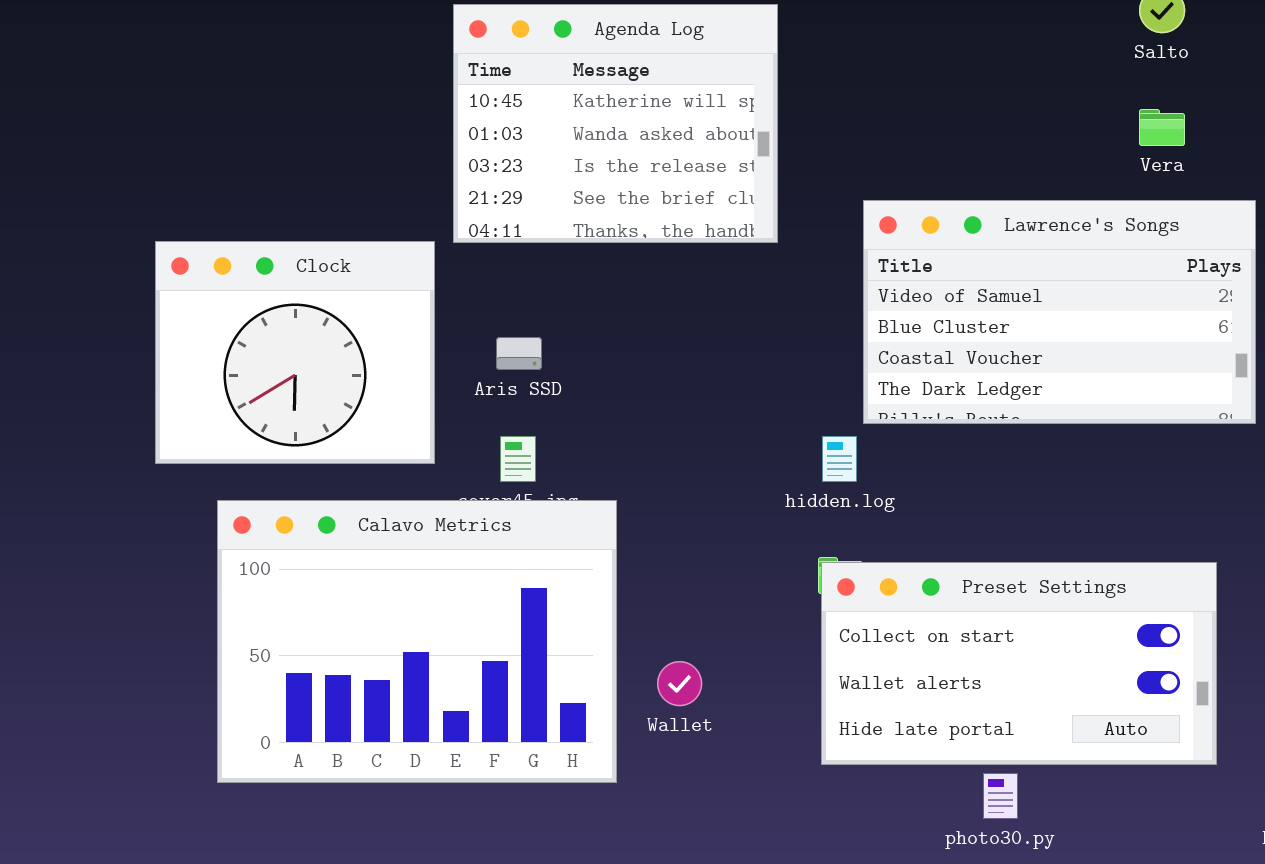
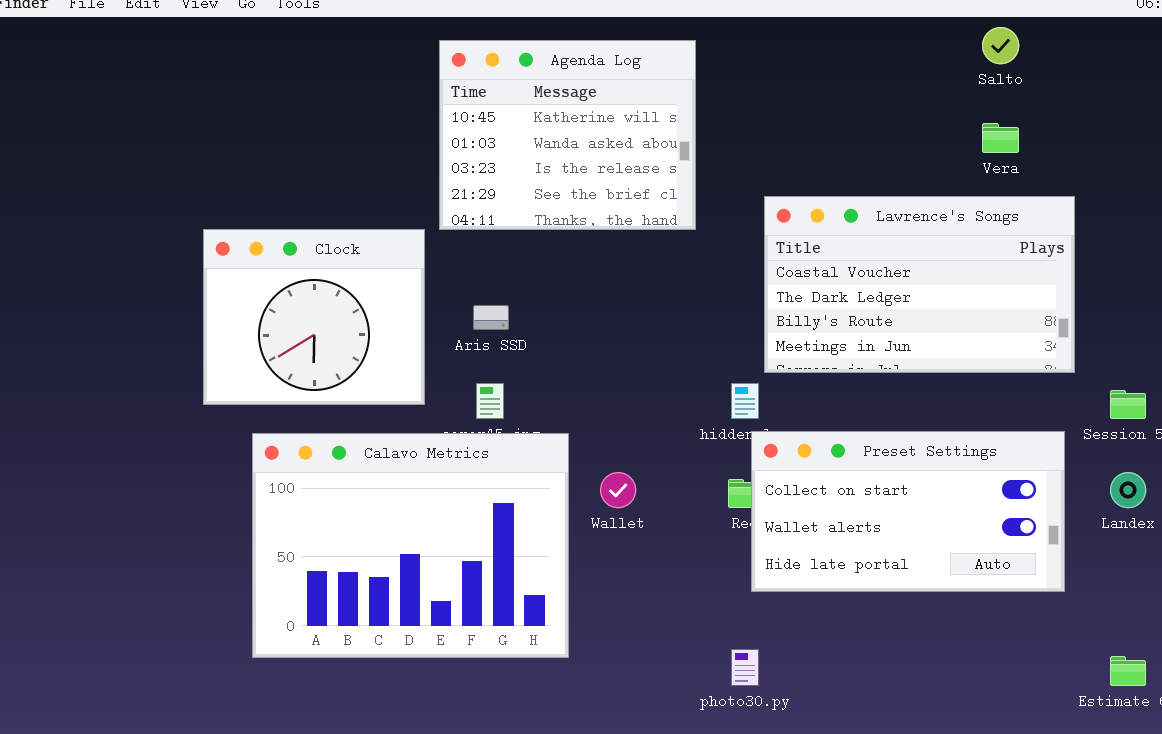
Lawrence's Songs: [863,200,1256,424] -> [764,196,1075,373], scrolled down 2 rows
Preset Settings: [821,562,1217,765] -> [751,431,1065,592], moved
Wallet: [657,661,702,706] -> [600,472,636,508], moved
photo30.py: [983,773,1018,819] -> [731,649,759,686], moved

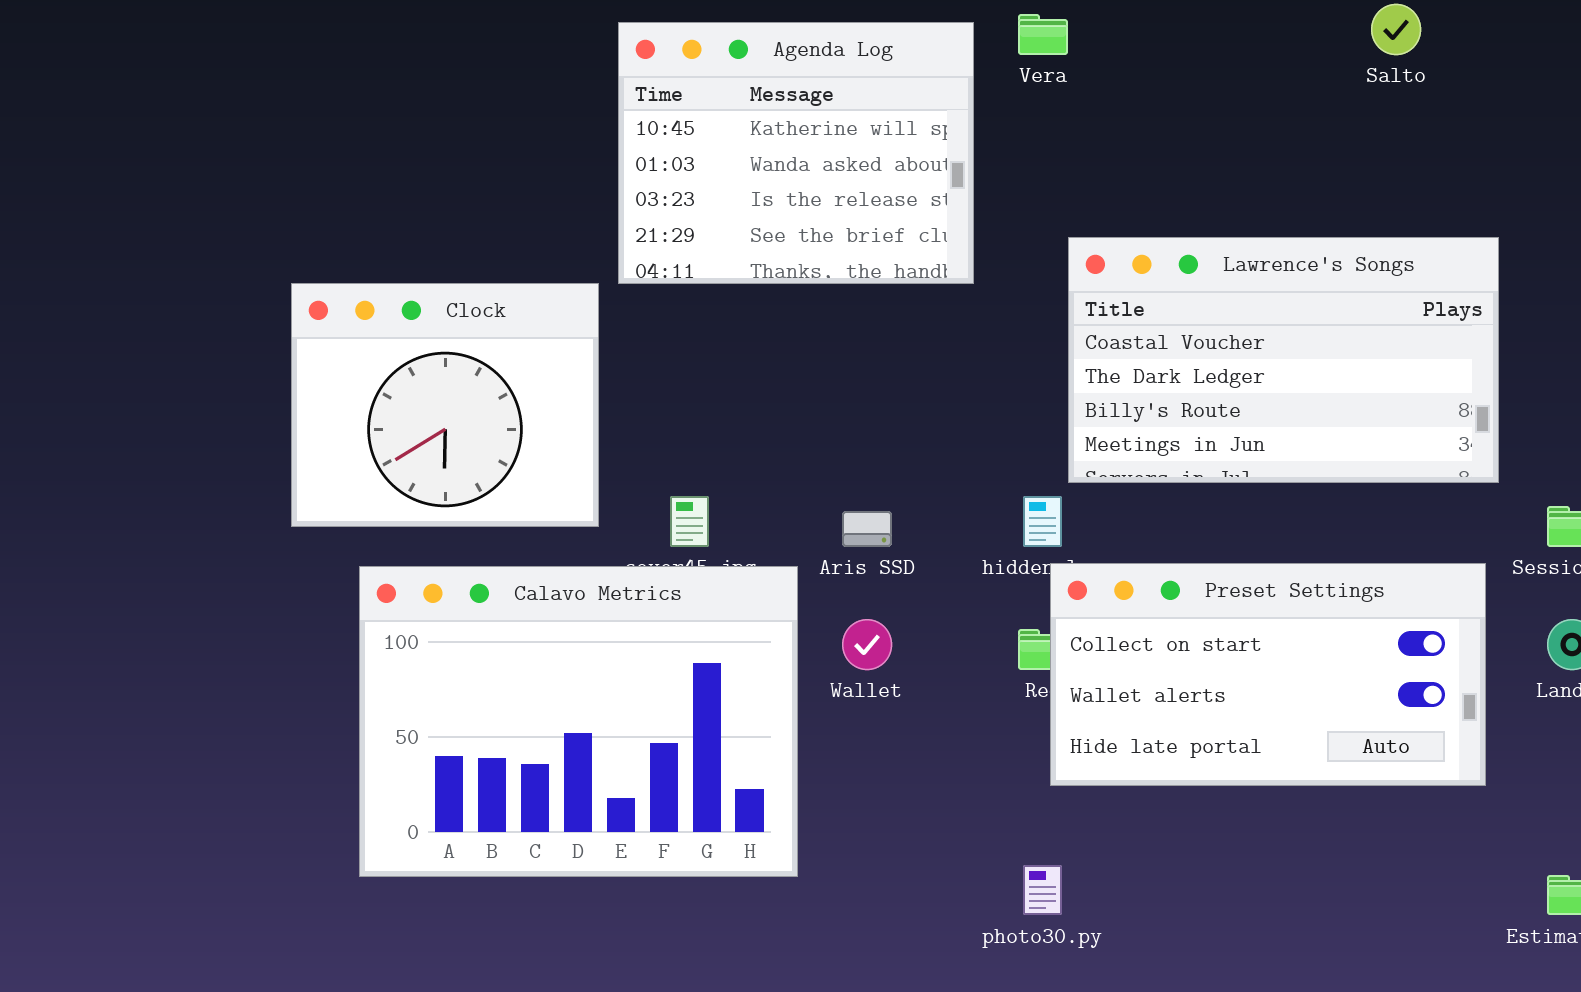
Vera: [982,123,1019,153] -> [1018,14,1068,55], moved
Aris SSD: [473,305,509,330] -> [842,511,892,547], moved

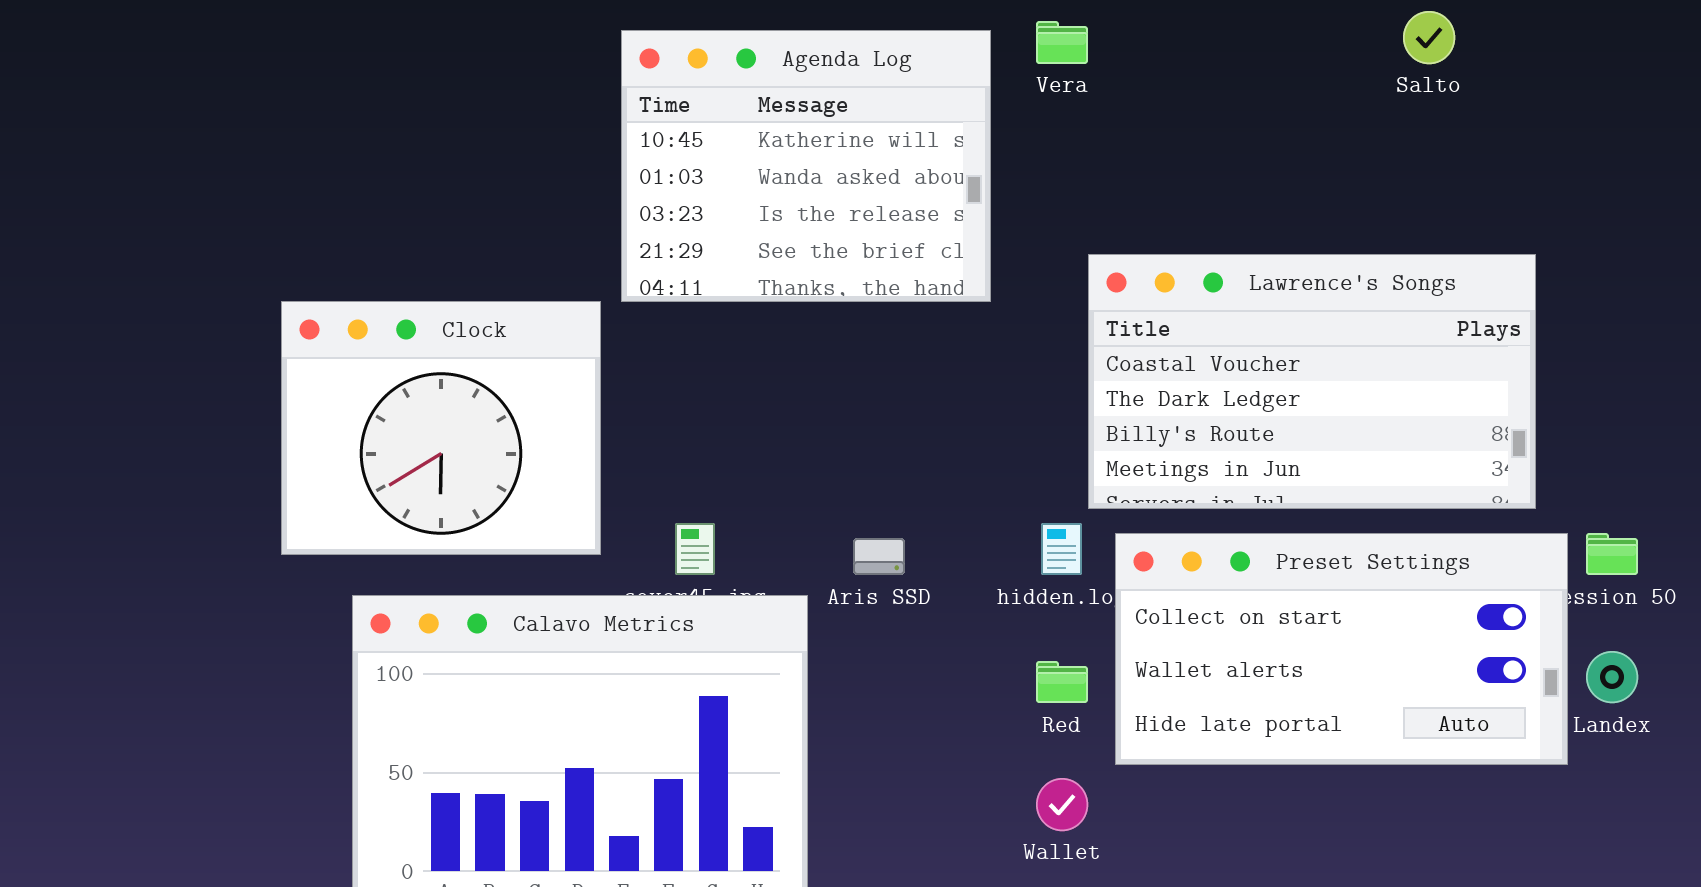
Preset Settings: [1050,563,1486,786] -> [1115,533,1568,765], moved
Wallet: [842,619,892,670] -> [1036,778,1088,831], moved

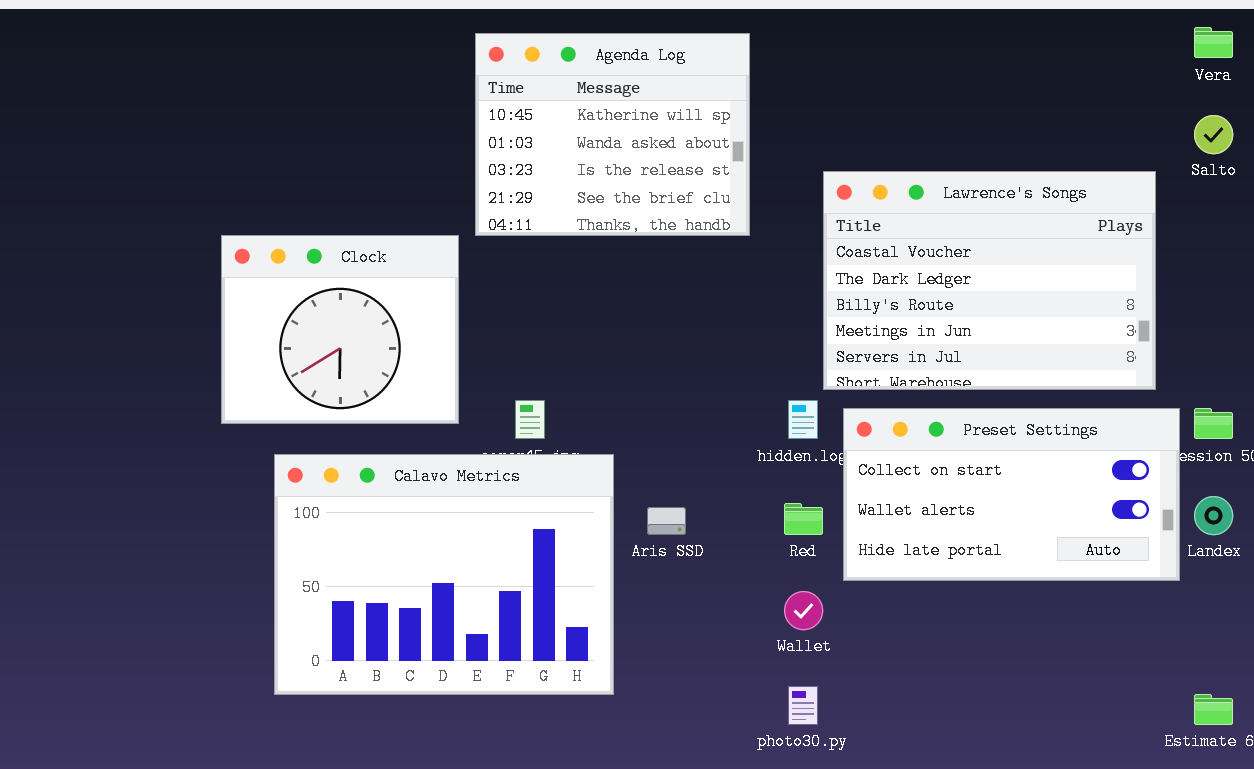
Salto: [1403,11,1455,64] -> [1194,115,1233,154], moved
Vera: [1036,21,1088,64] -> [1194,27,1233,58], moved
Lawrence's Songs: [1088,254,1536,509] -> [823,171,1156,390], resized
Aris SSD: [853,538,905,575] -> [647,507,686,535], moved

